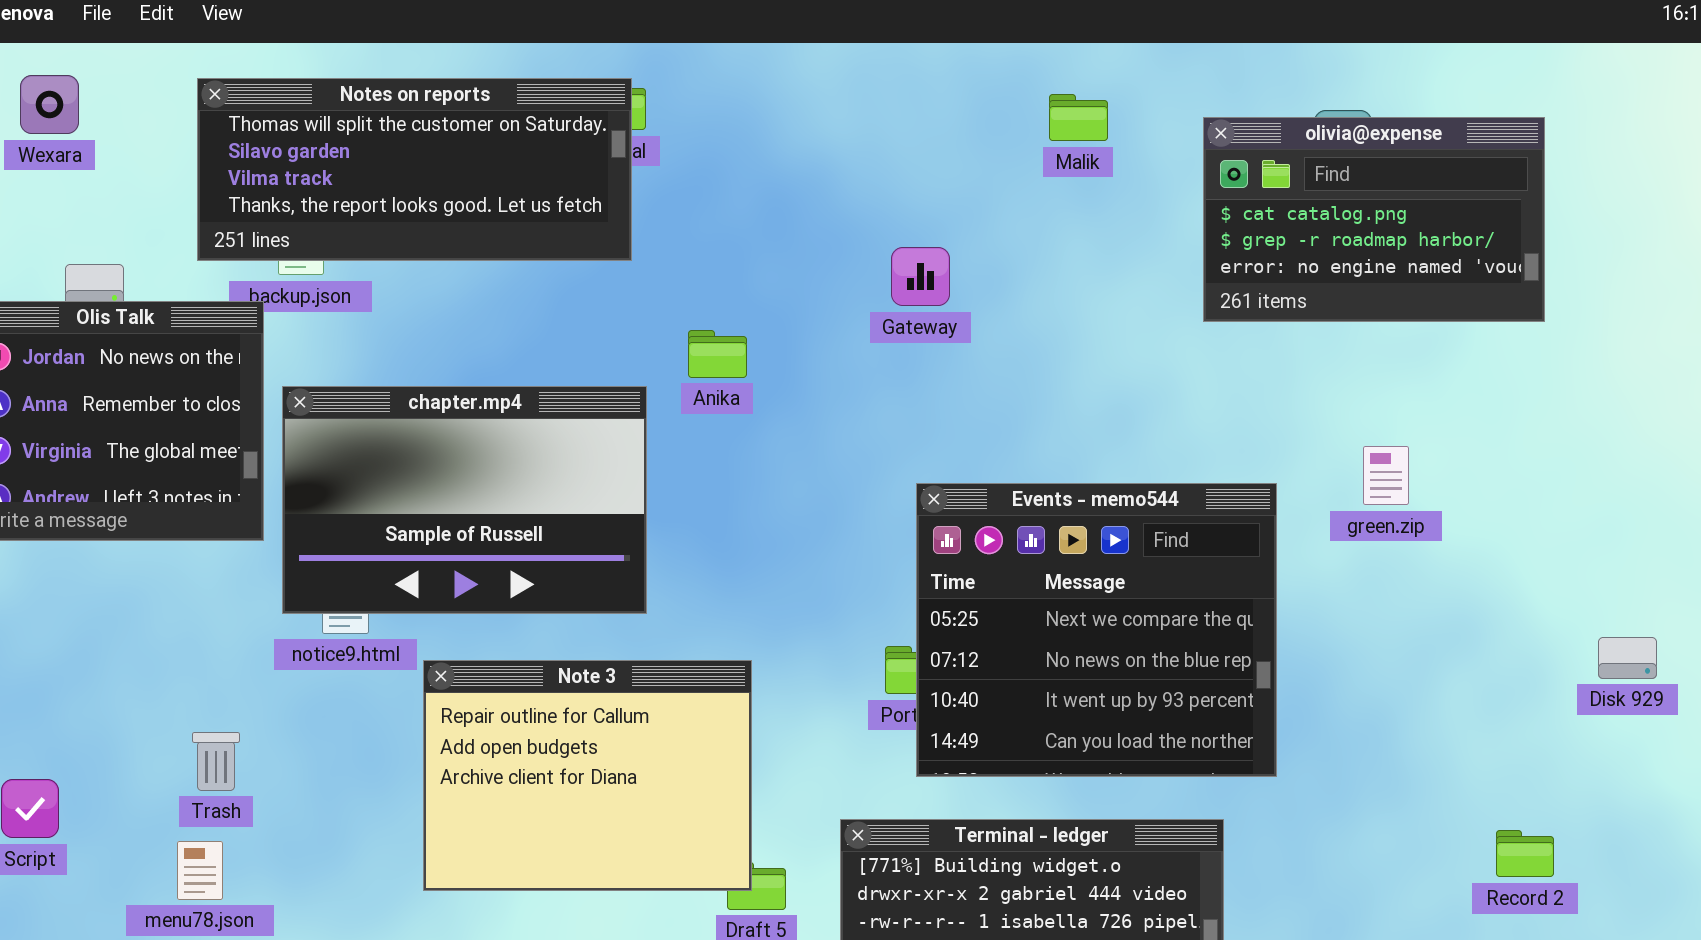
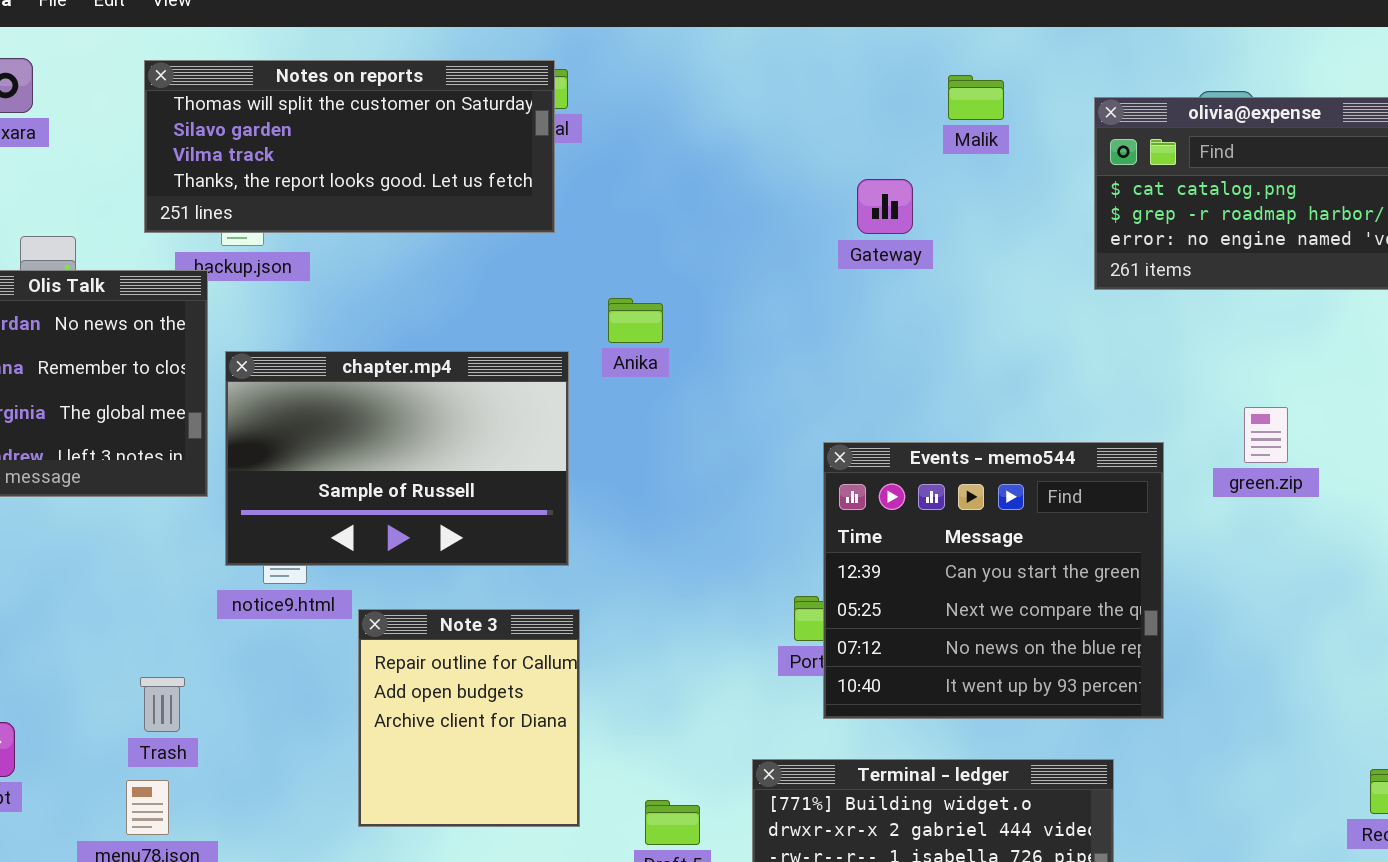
Gateway: [891,247,950,306] -> [857,179,913,234], moved
Events - memo544: [916,483,1277,777] -> [823,442,1164,719], scrolled up 1 row
Note 3: [423,660,752,891] -> [358,609,580,827], resized

